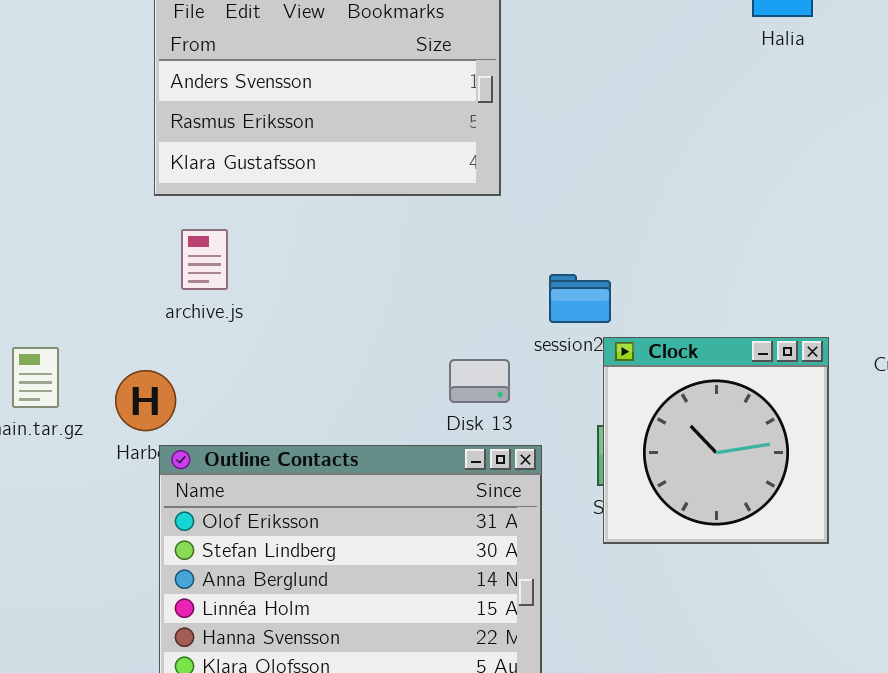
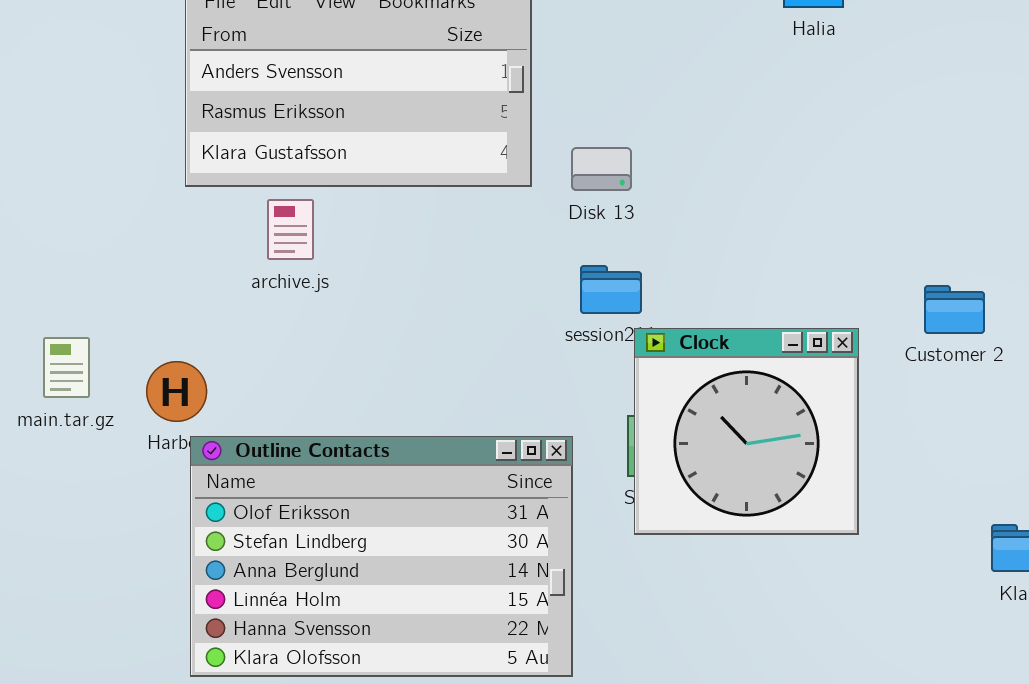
archive.js: [181,229,228,290] -> [267,199,314,260], moved
Disk 13: [449,359,510,403] -> [571,147,632,191], moved

